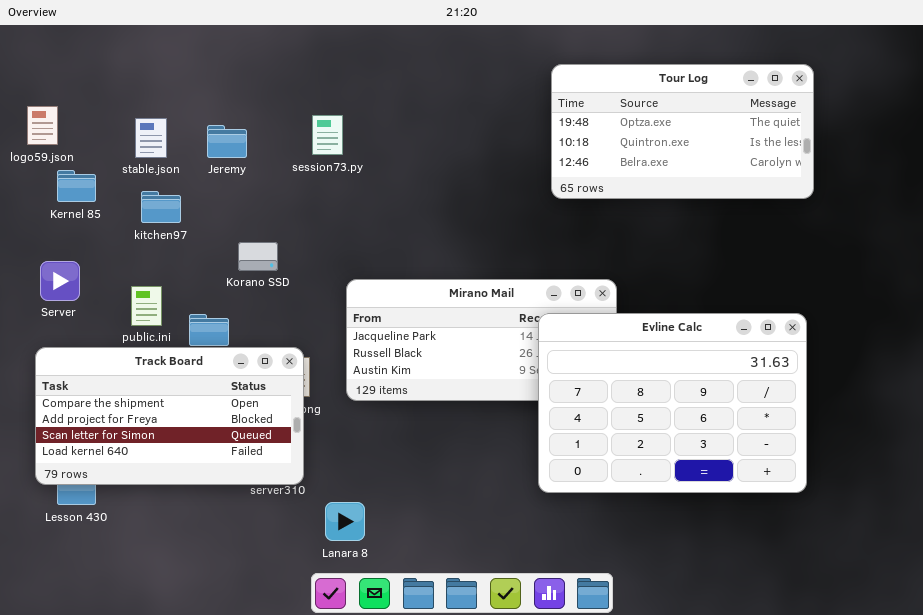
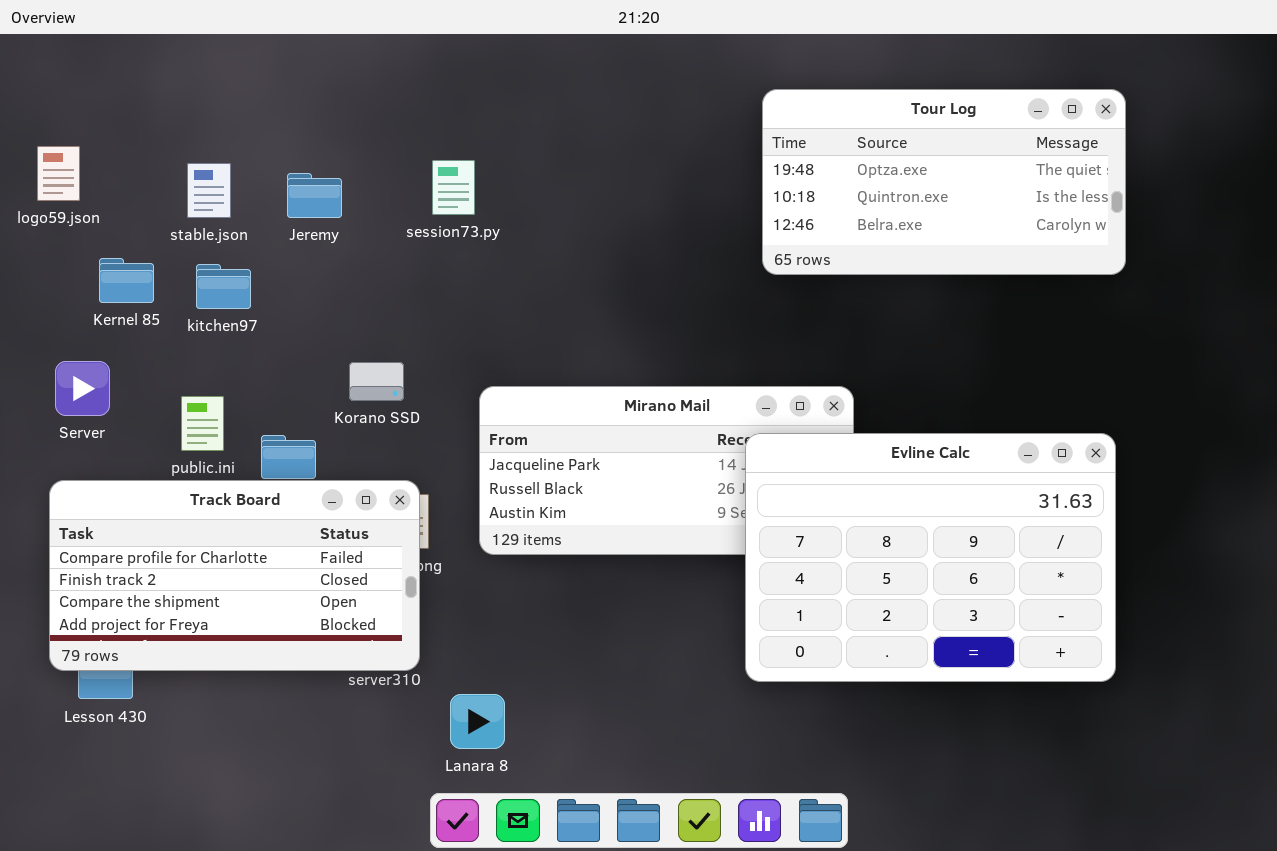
Kernel 85: [57,170,96,202] -> [99,258,154,303], moved
Korano SSD: [238,242,278,271] -> [349,362,404,401], moved
Track Board: [35,347,304,485] -> [49,480,420,671], scrolled up 2 rows

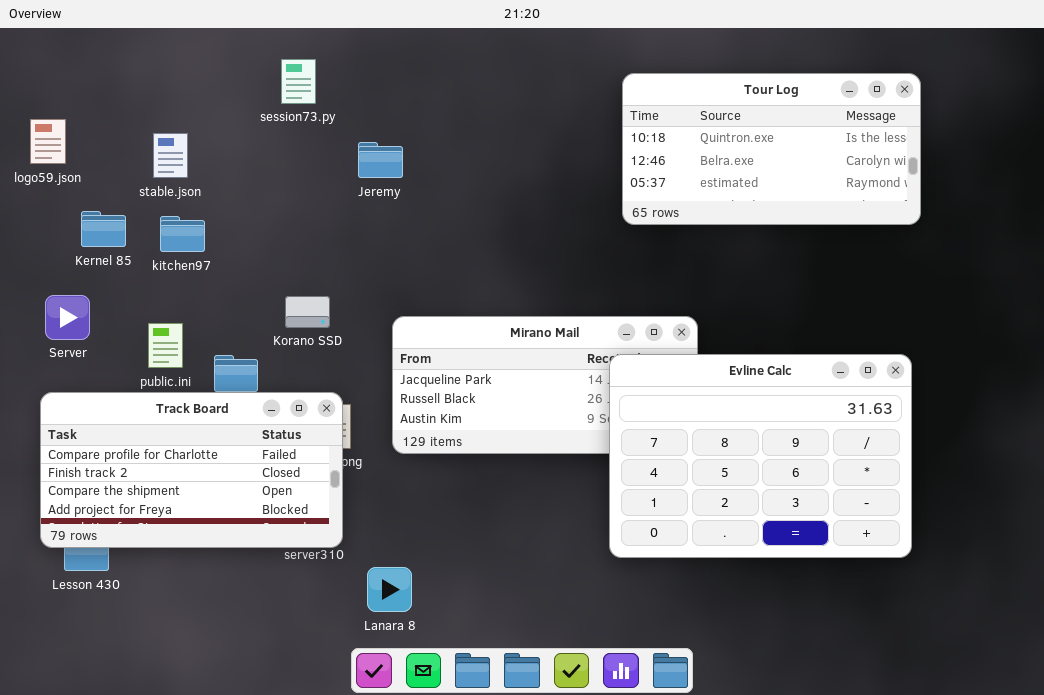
Tour Log: [762,89,1126,275] -> [622,73,921,225], scrolled down 1 row
session73.py: [432,160,475,215] -> [281,59,316,104], moved
Jeremy: [287,173,342,218] -> [358,142,403,178], moved

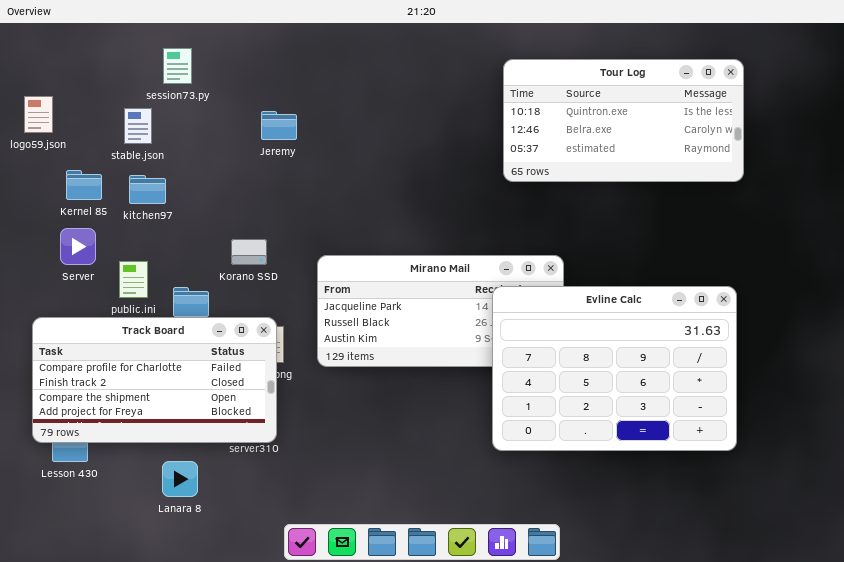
session73.py: [281,59,316,104] -> [163,48,192,84], moved
Jeremy: [358,142,403,178] -> [261,111,297,140], moved
Server: [45,295,90,340] -> [60,228,96,265], moved
Lanara 8: [367,567,412,612] -> [162,461,198,497], moved

